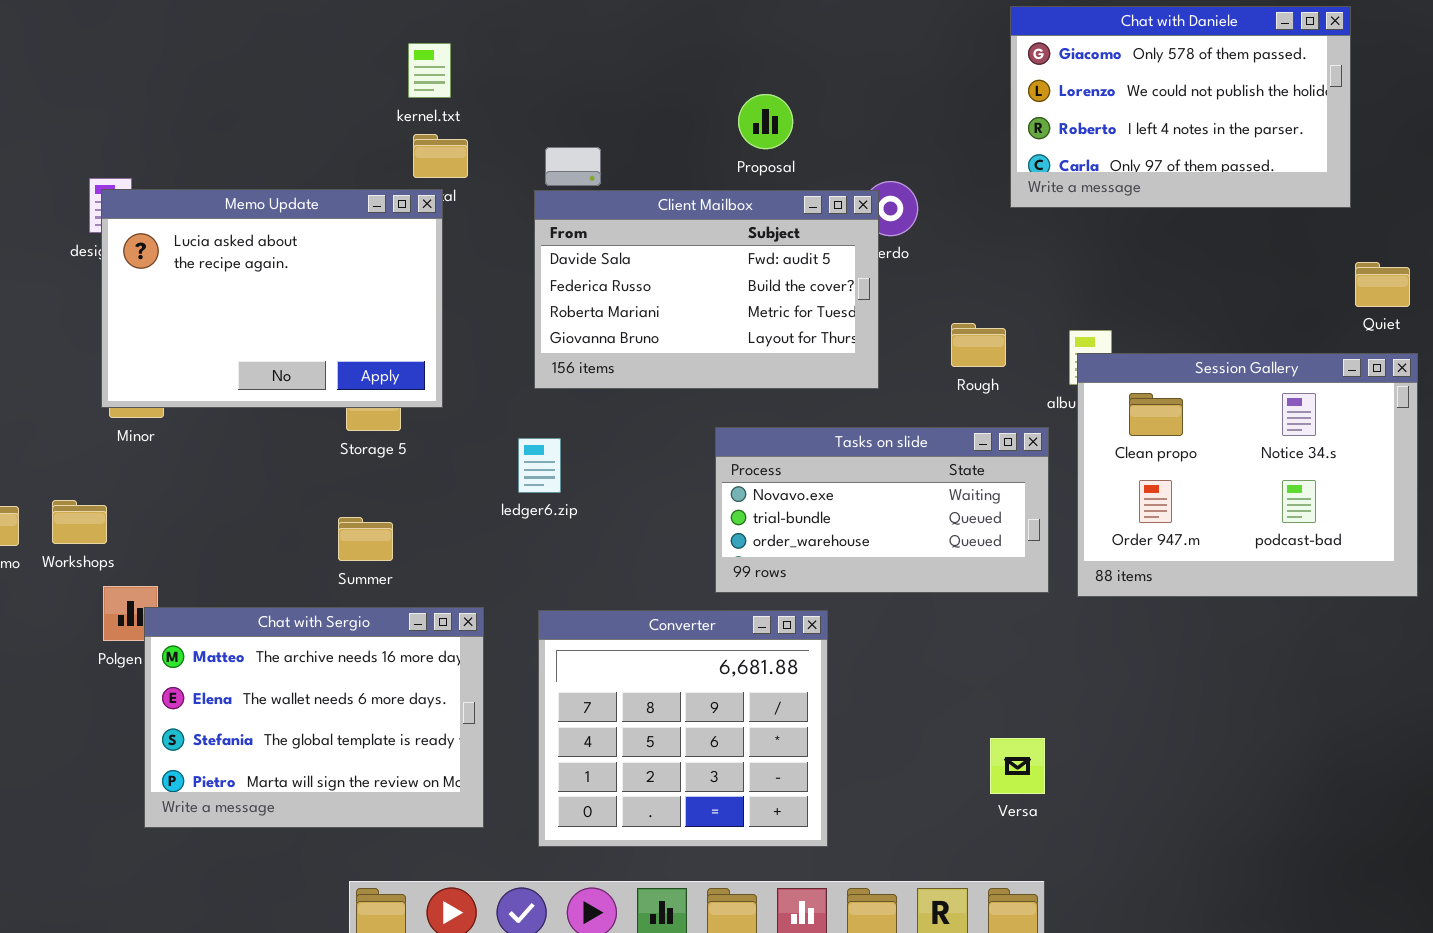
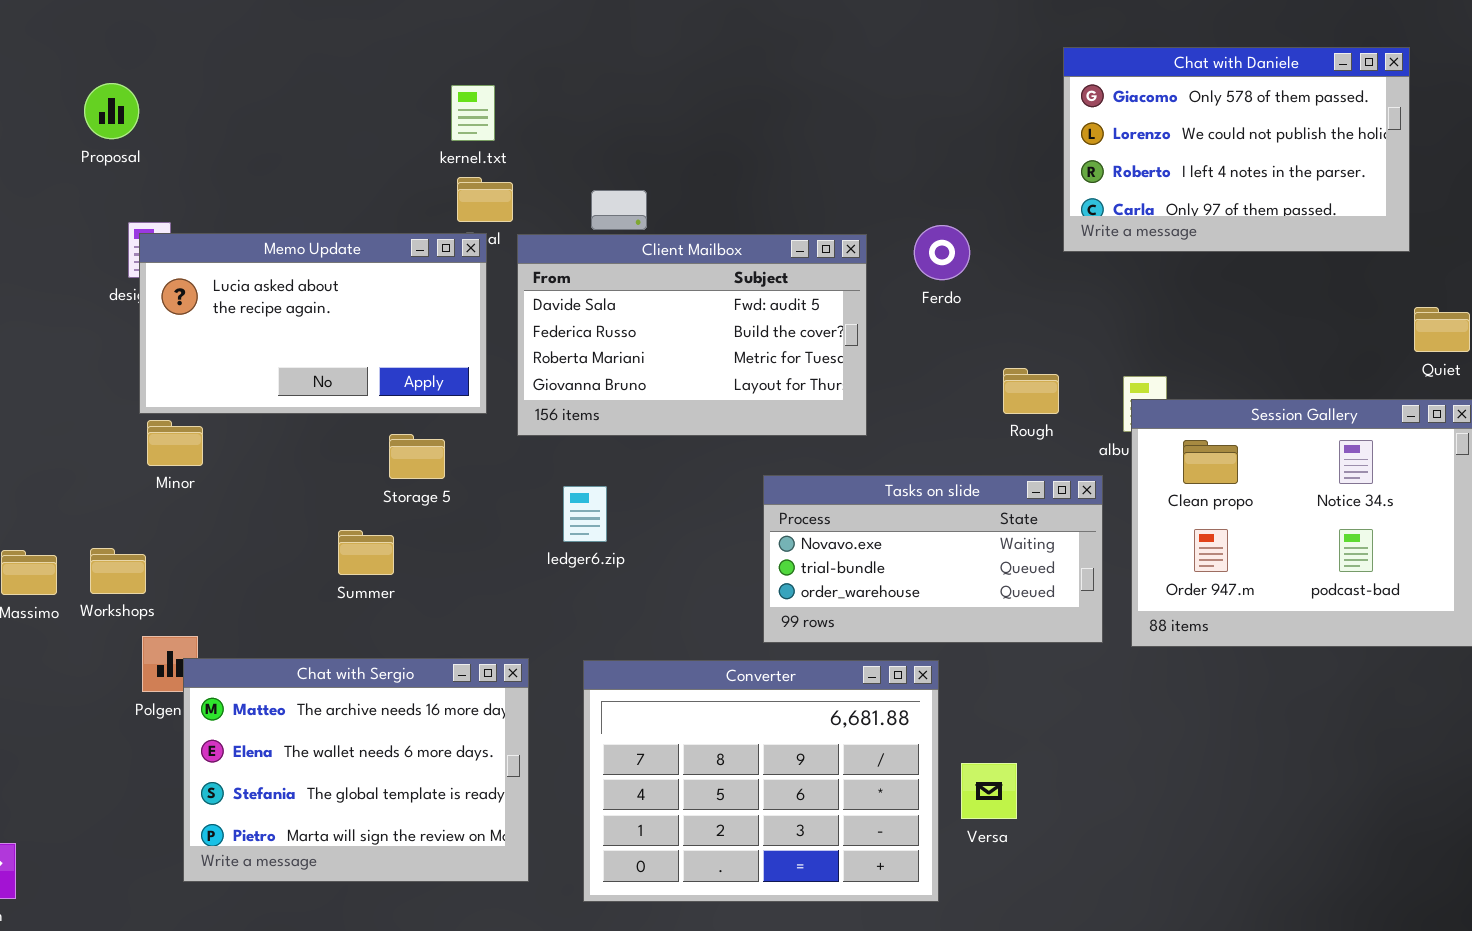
Proposal: [738,94,793,149] -> [84,83,139,139], moved
Memo Update: [101,189,443,408] -> [139,233,487,414], resized
Client Mailbox: [534,190,879,389] -> [517,234,867,436], moved
Summer: [338,517,393,561] -> [338,530,394,575], moved
Converter: [538,610,828,847] -> [583,660,939,902], resized
Versa: [990,738,1045,794] -> [961,763,1017,819], moved

